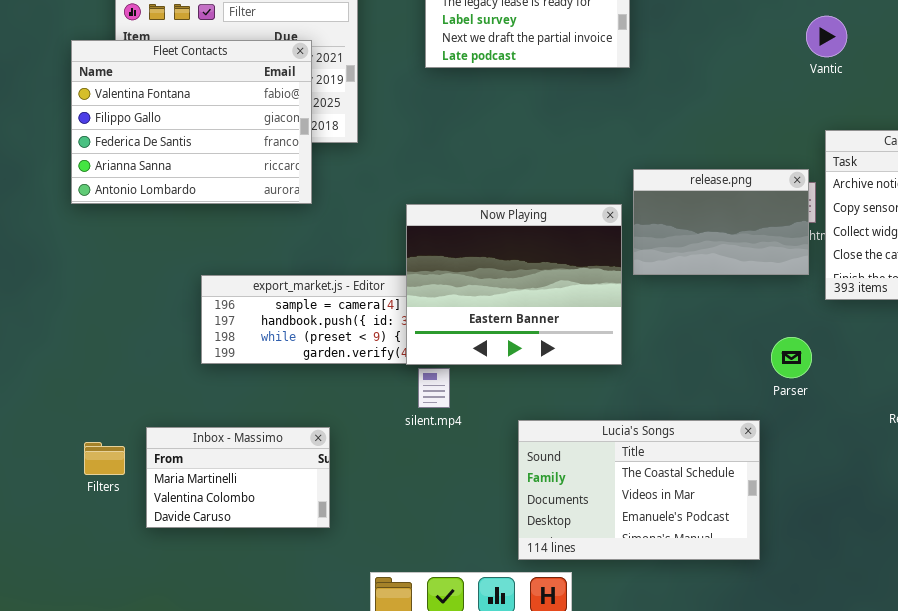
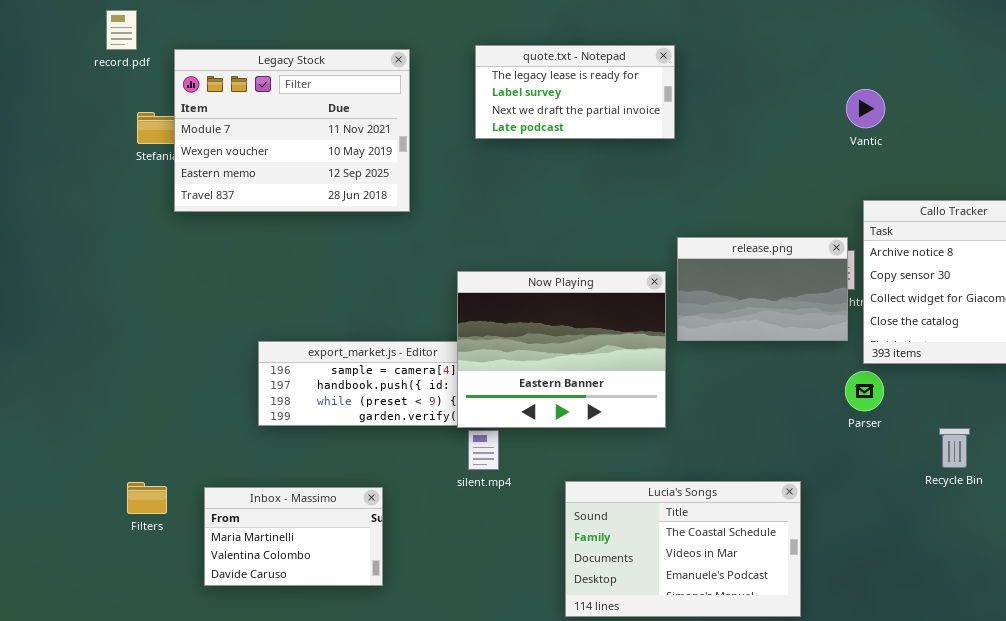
Fleet Contacts: [71,40,312,204] -> none, closed
Parser: [771,337,812,378] -> [845,371,884,411], moved
Filters: [84,442,125,475] -> [127,482,167,514], moved

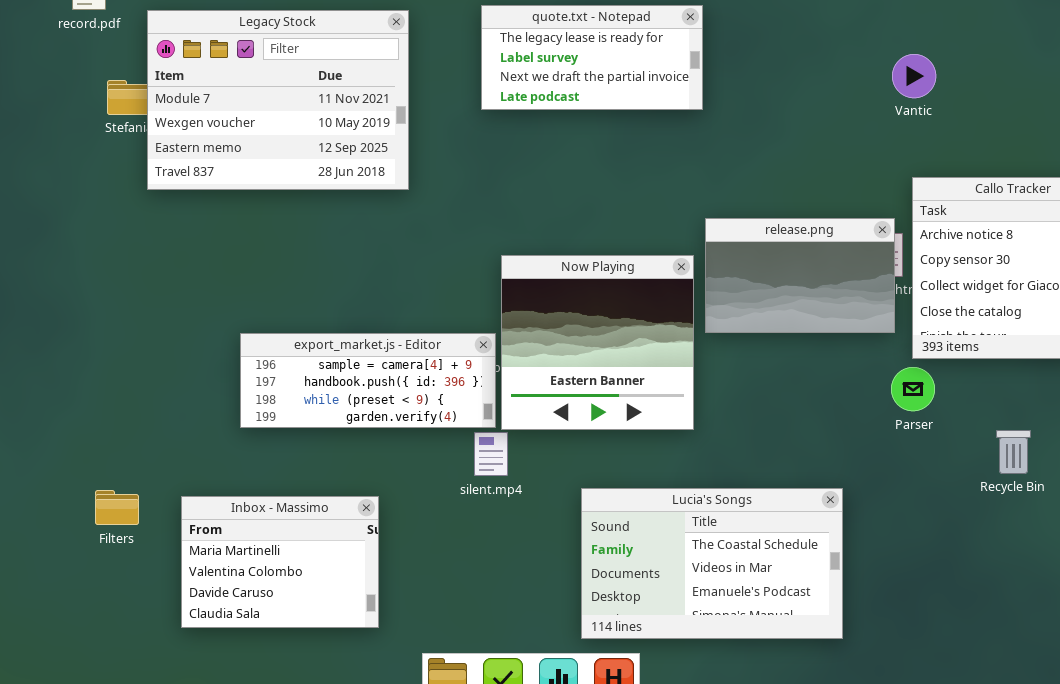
Now Playing: [457,271,666,428] -> [501,255,694,430], resized
Inbox - Massimo: [204,487,383,586] -> [181,496,379,628], resized

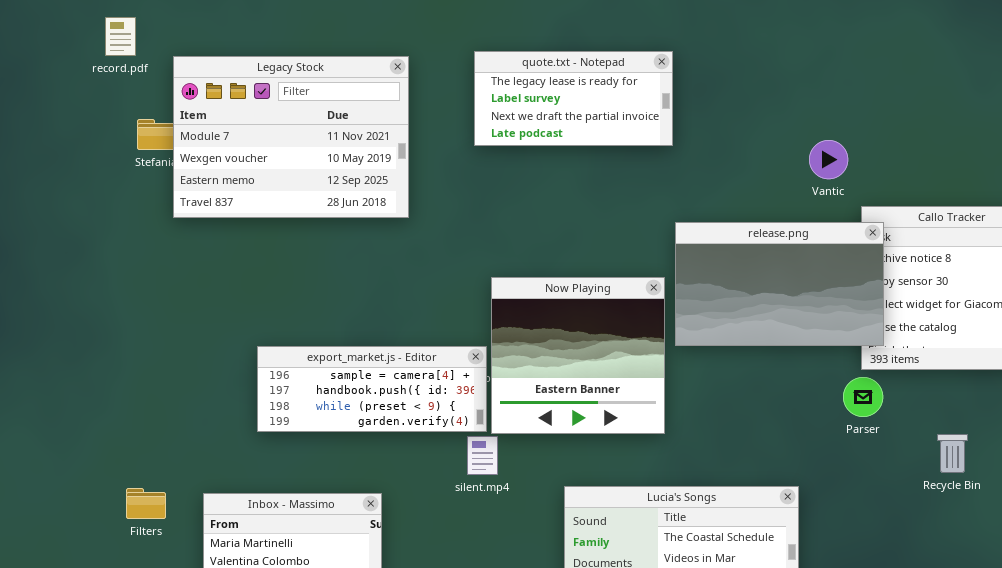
Vantic: [892,54,936,98] -> [809,140,848,179], moved
release.png: [705,218,895,333] -> [675,222,884,346], resized

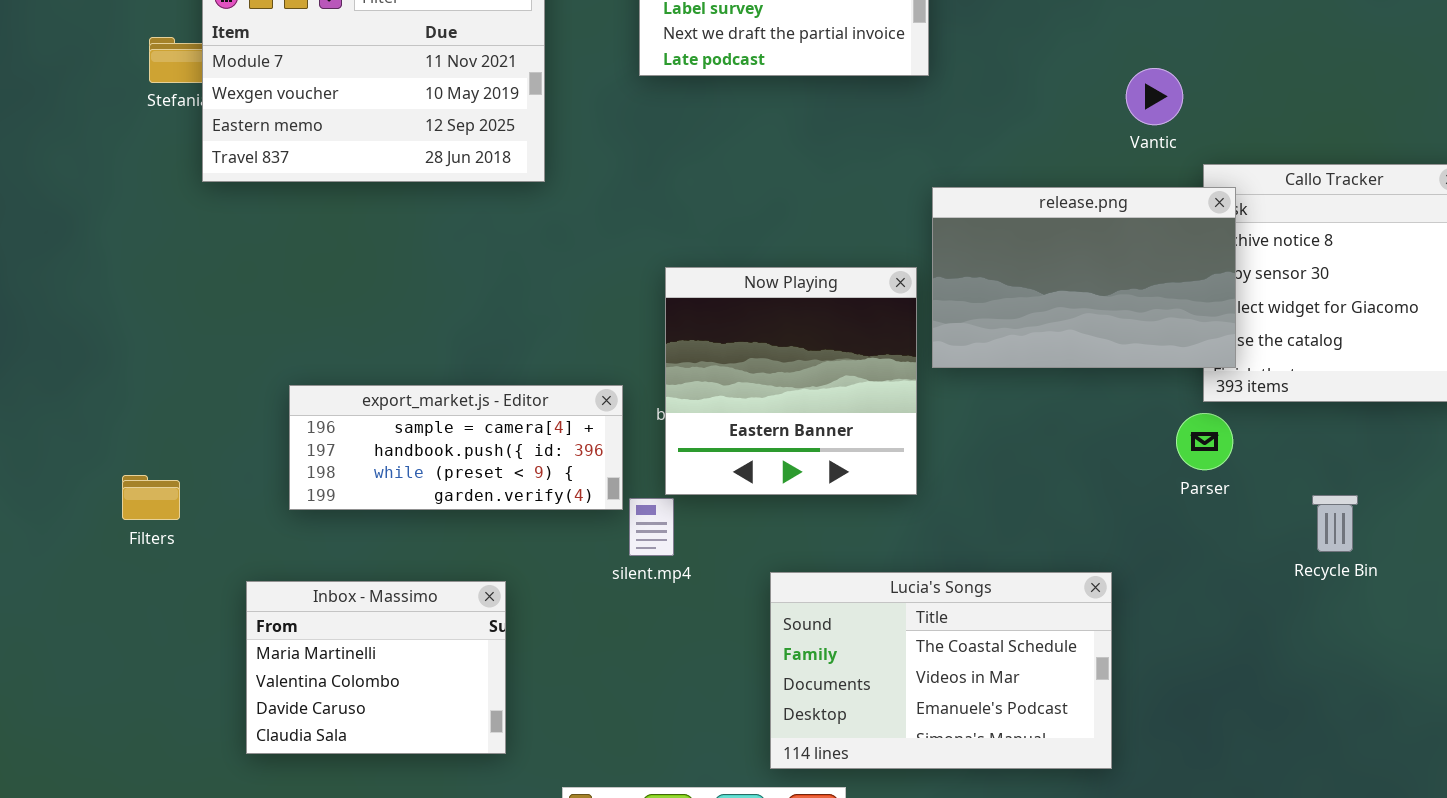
export_market.js - Editor: [257,346,487,432] -> [289,385,623,510], moved
Filters: [126,488,166,519] -> [122,475,180,520], moved

